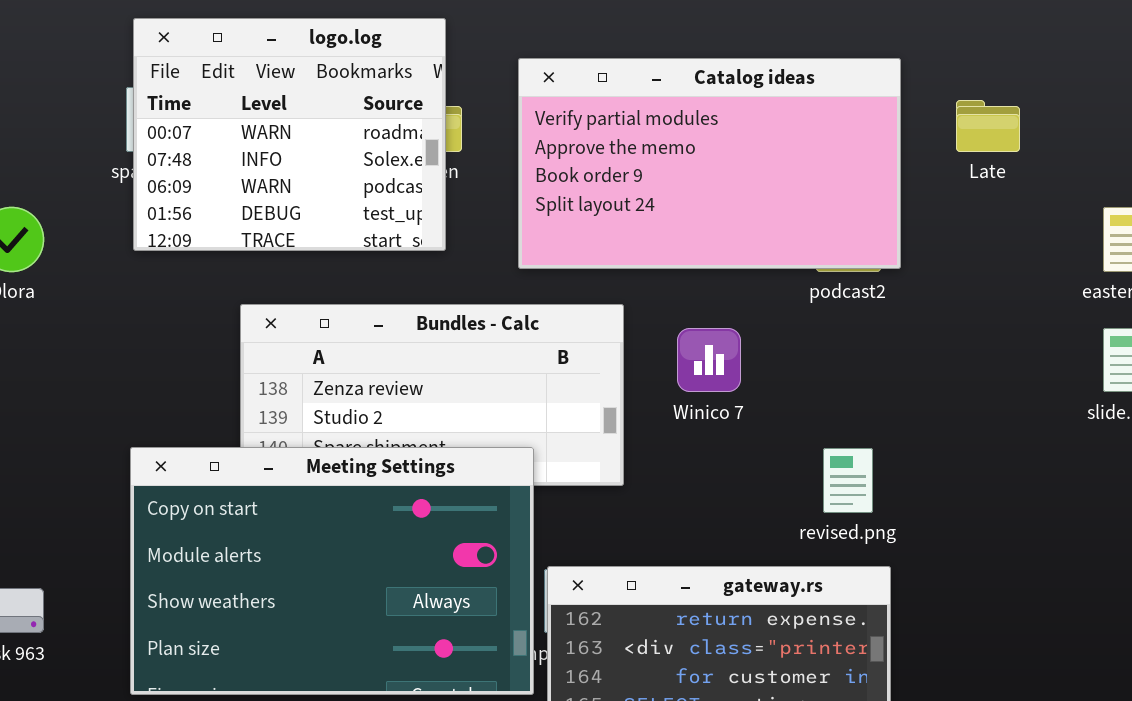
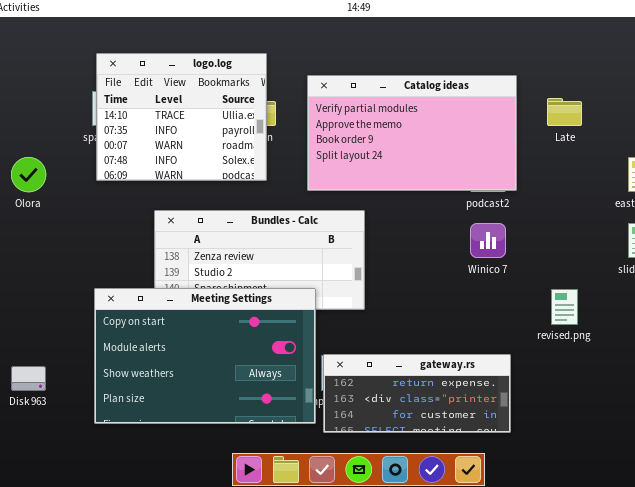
logo.log: [133,18,446,251] -> [96,53,267,181], scrolled up 2 rows
Winico 7: [677,328,741,392] -> [470,223,506,258], moved
revised.png: [823,448,873,513] -> [551,289,578,325], moved

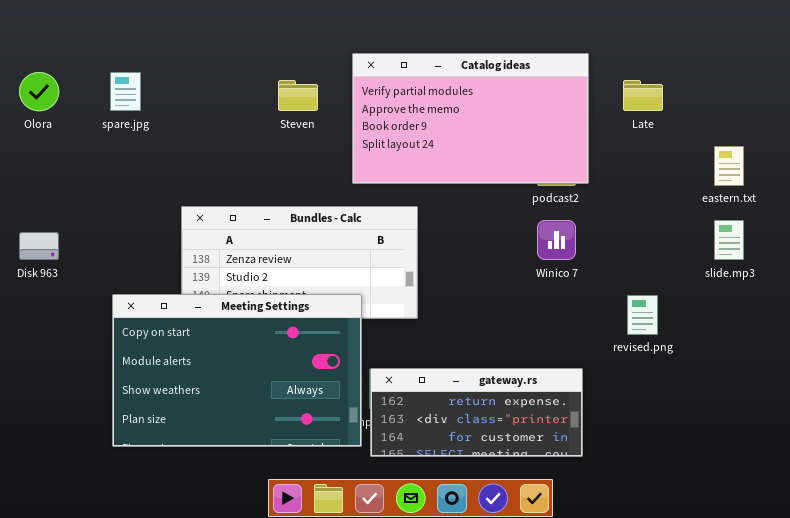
logo.log: [96,53,267,181] -> none, closed
Olora: [11,157,46,192] -> [19,72,59,111], moved
Disk 963: [11,366,46,391] -> [19,232,59,260], moved

